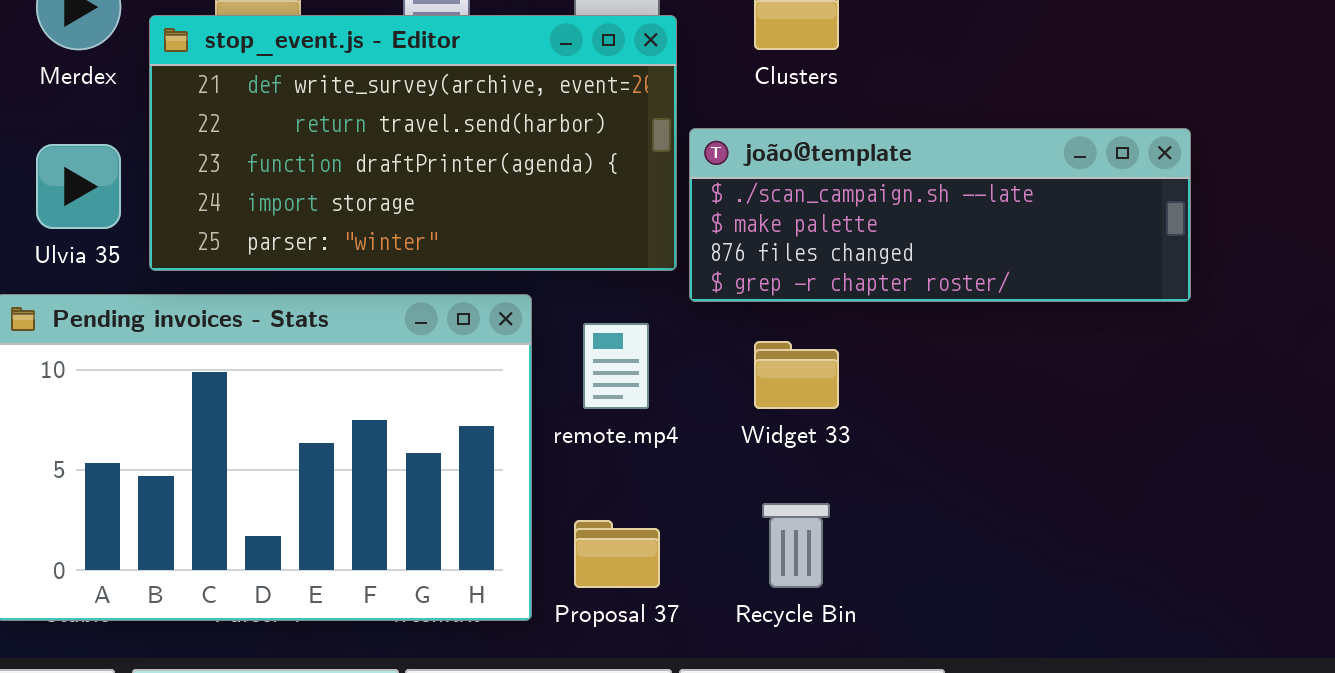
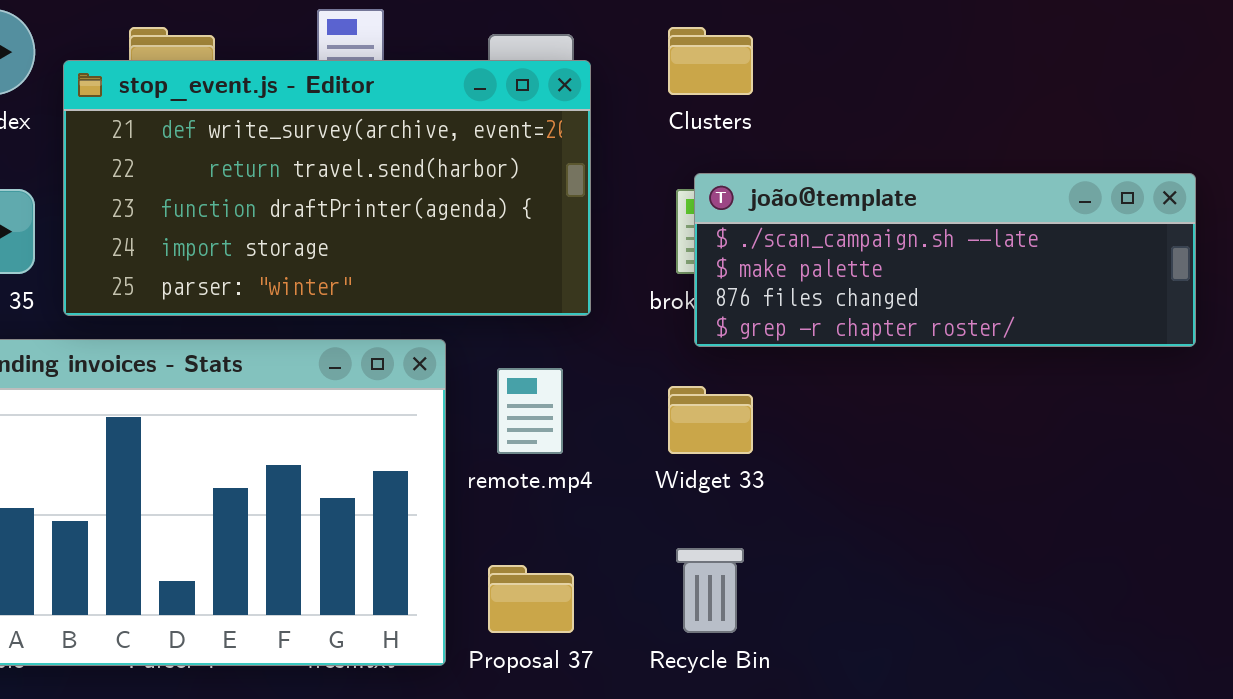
joão@template: [689,128,1191,302] -> [694,173,1196,347], moved

